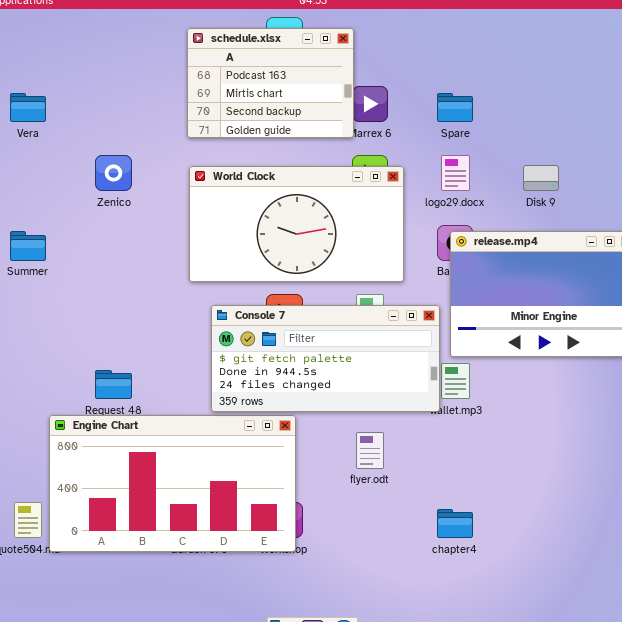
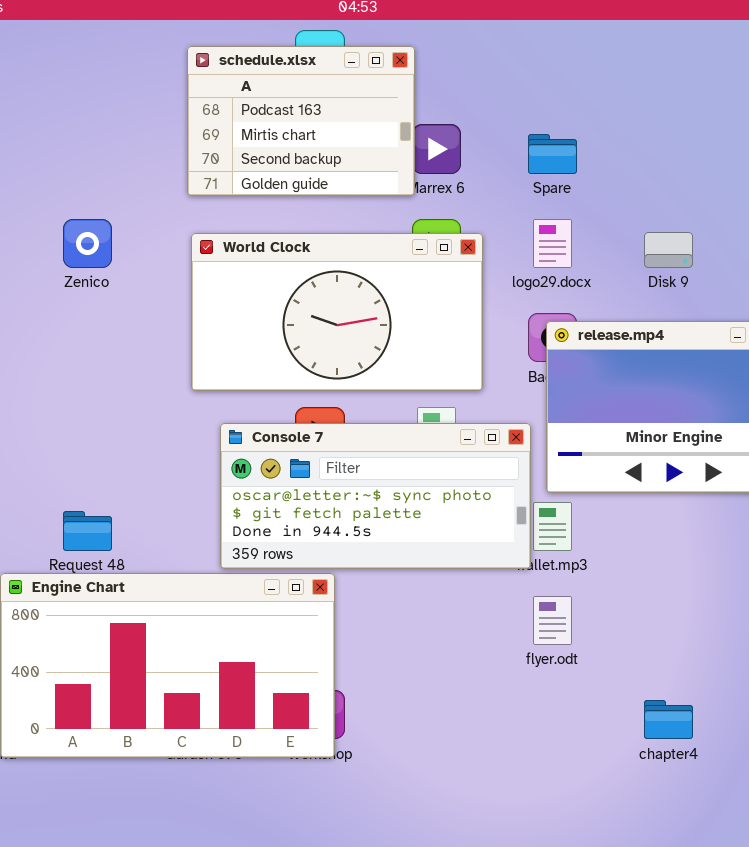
Console 7: [211,305,440,412] -> [220,423,531,569], scrolled up 1 row
flyer.odt: [356,432,384,469] -> [533,596,572,645], moved
chapter4: [437,509,473,538] -> [644,700,693,739], moved

